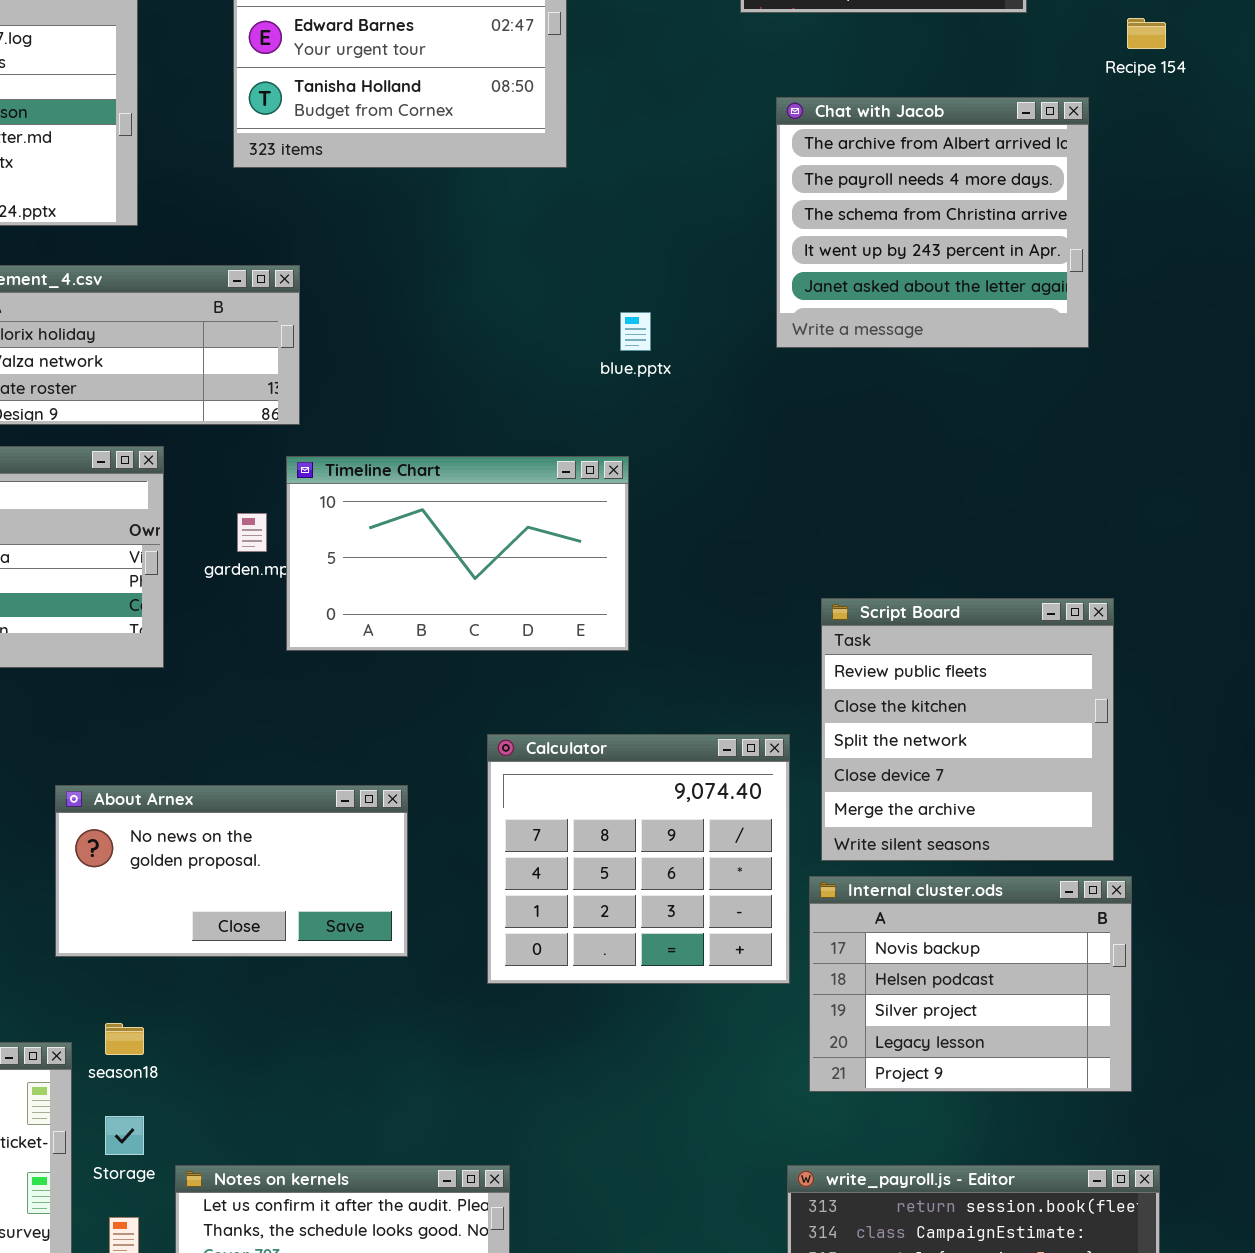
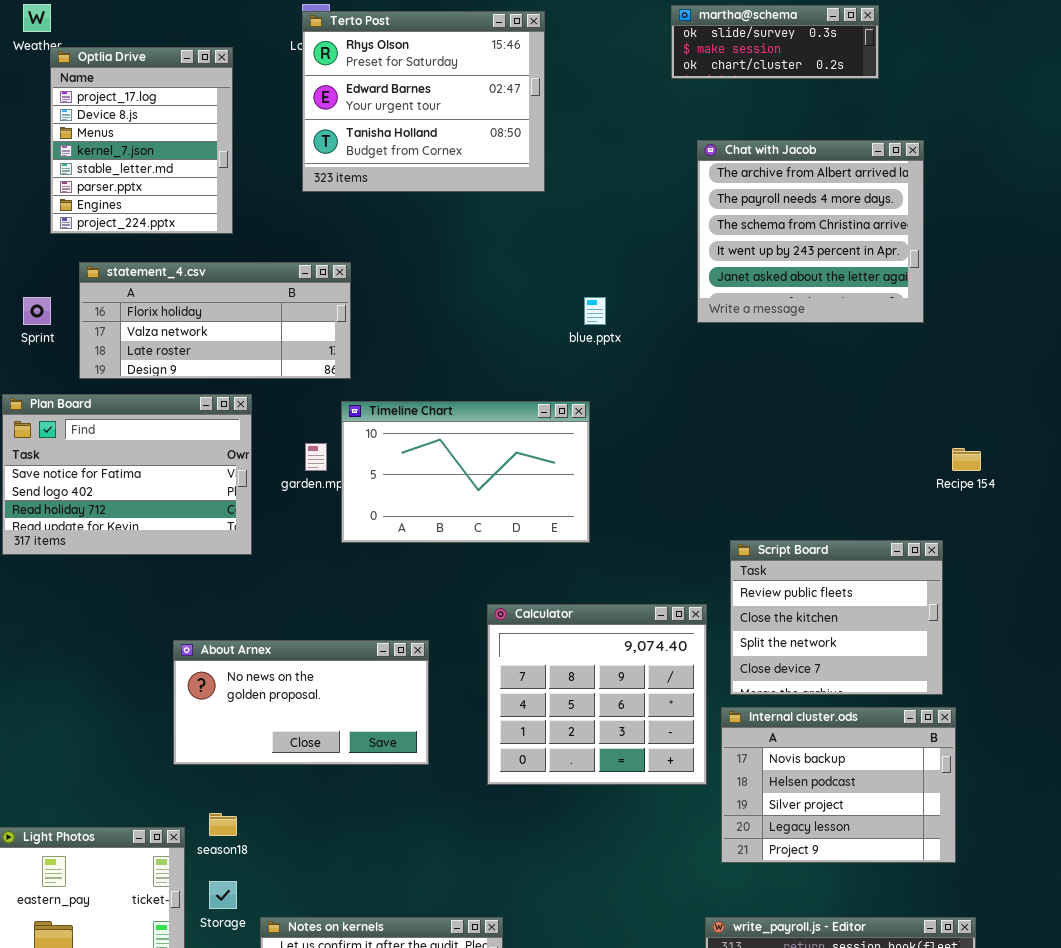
Recipe 154: [1127,18,1166,49] -> [952,448,981,471], moved
Script Board: [821,598,1114,861] -> [730,540,943,695], resized

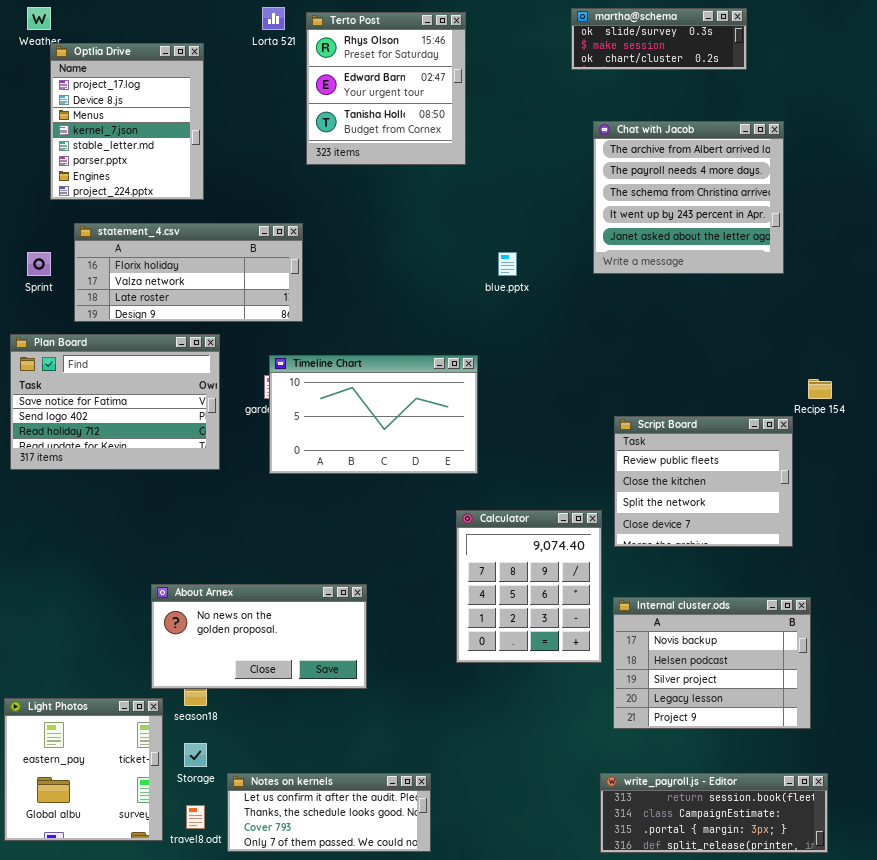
Terto Post: [302,11,545,192] -> [306,12,466,165], resized
Timeline Chart: [341,401,590,543] -> [269,355,478,474], moved
Script Board: [730,540,943,695] -> [614,416,793,547], moved
Calculator: [487,604,707,785] -> [456,510,602,663], resized
About Arnex: [173,640,429,765] -> [151,584,367,689], moved

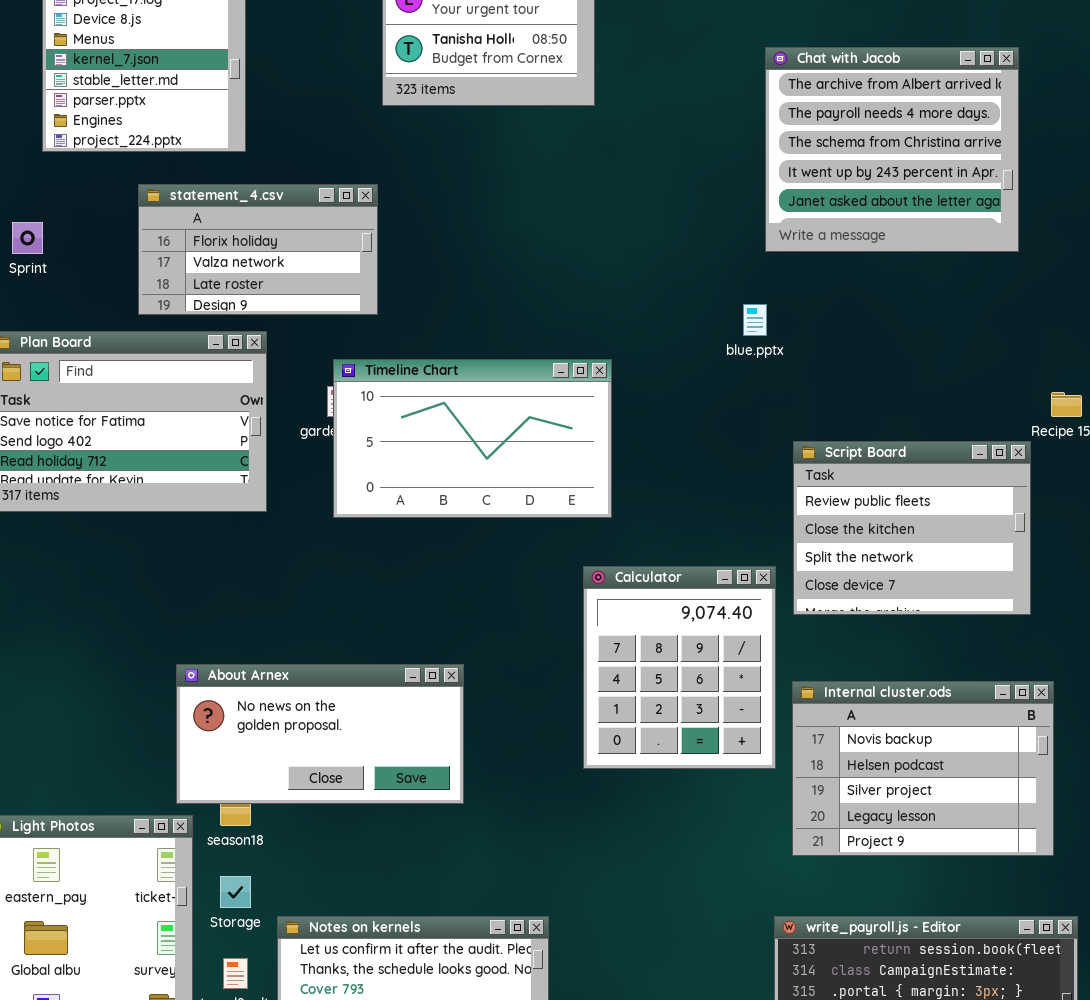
statement_4.csv: [74,223,303,322] -> [138,184,378,315], resized
blue.pptx: [498,252,517,276] -> [743,304,767,336], moved

